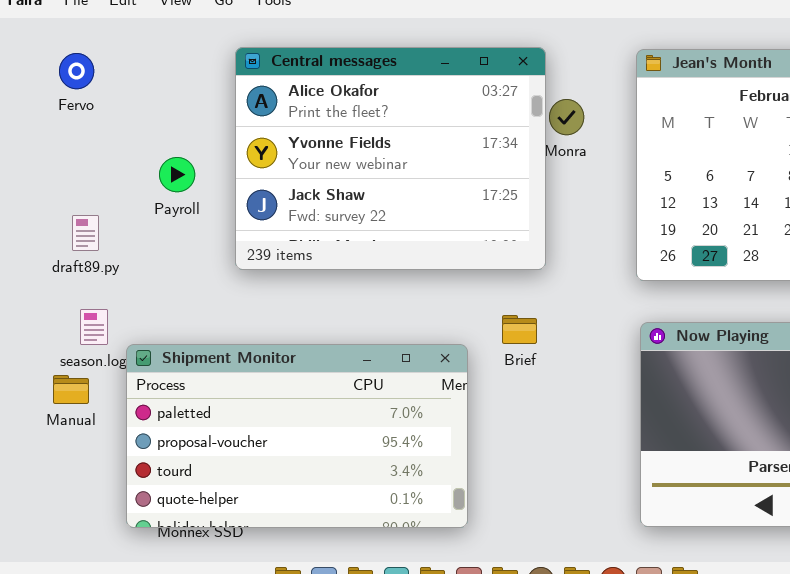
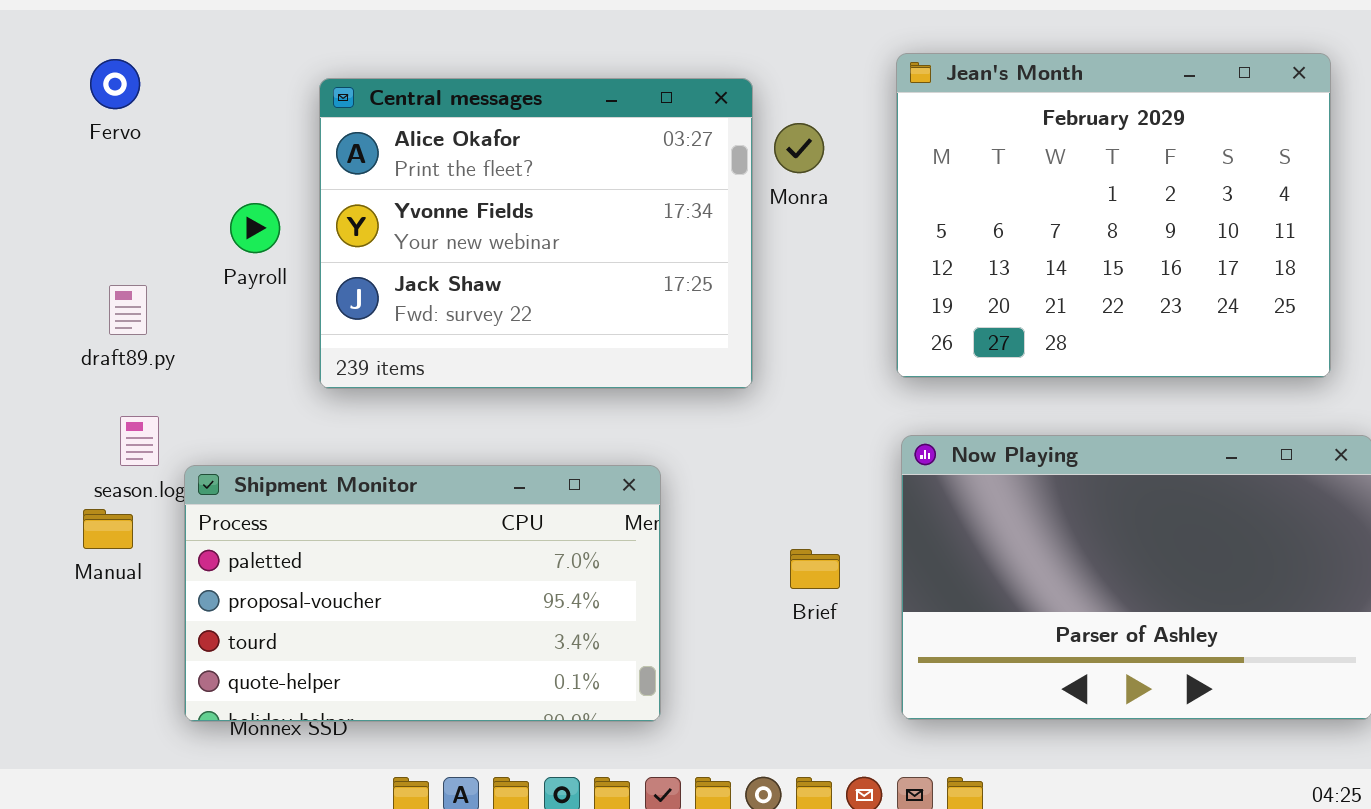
Central messages: [235,47,546,270] -> [319,78,753,389], moved
Brief: [502,315,537,344] -> [790,549,840,589], moved

